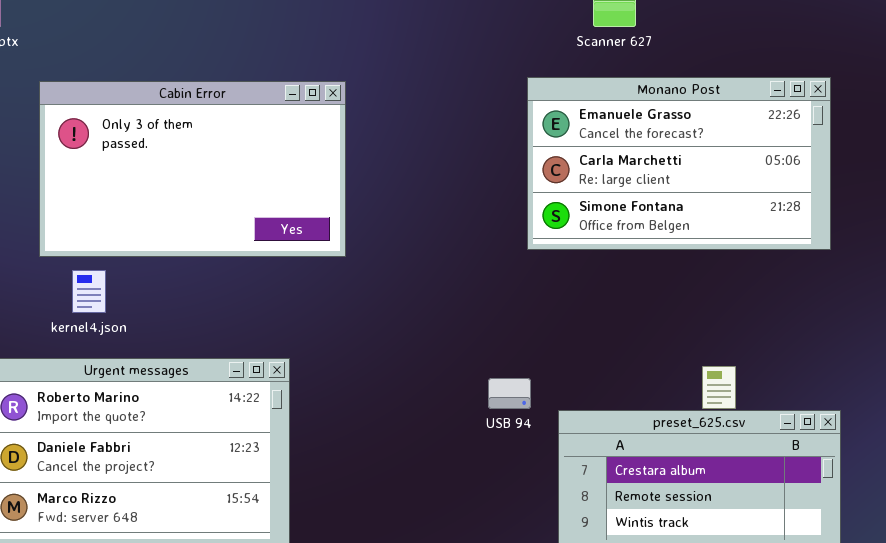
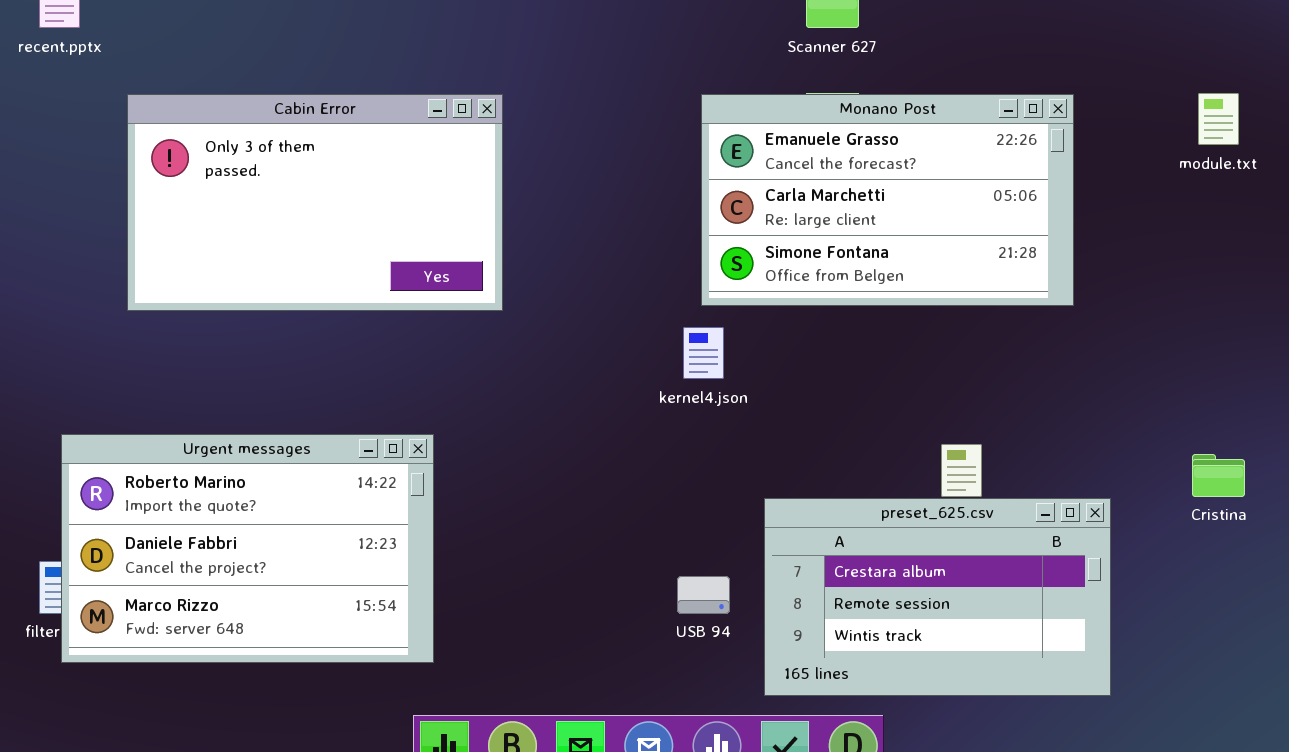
Monano Post: [527,77,831,250] -> [701,94,1074,306], moved
kernel4.json: [72,270,106,313] -> [683,327,724,379], moved
USB 94: [488,378,531,409] -> [677,576,730,614], moved

